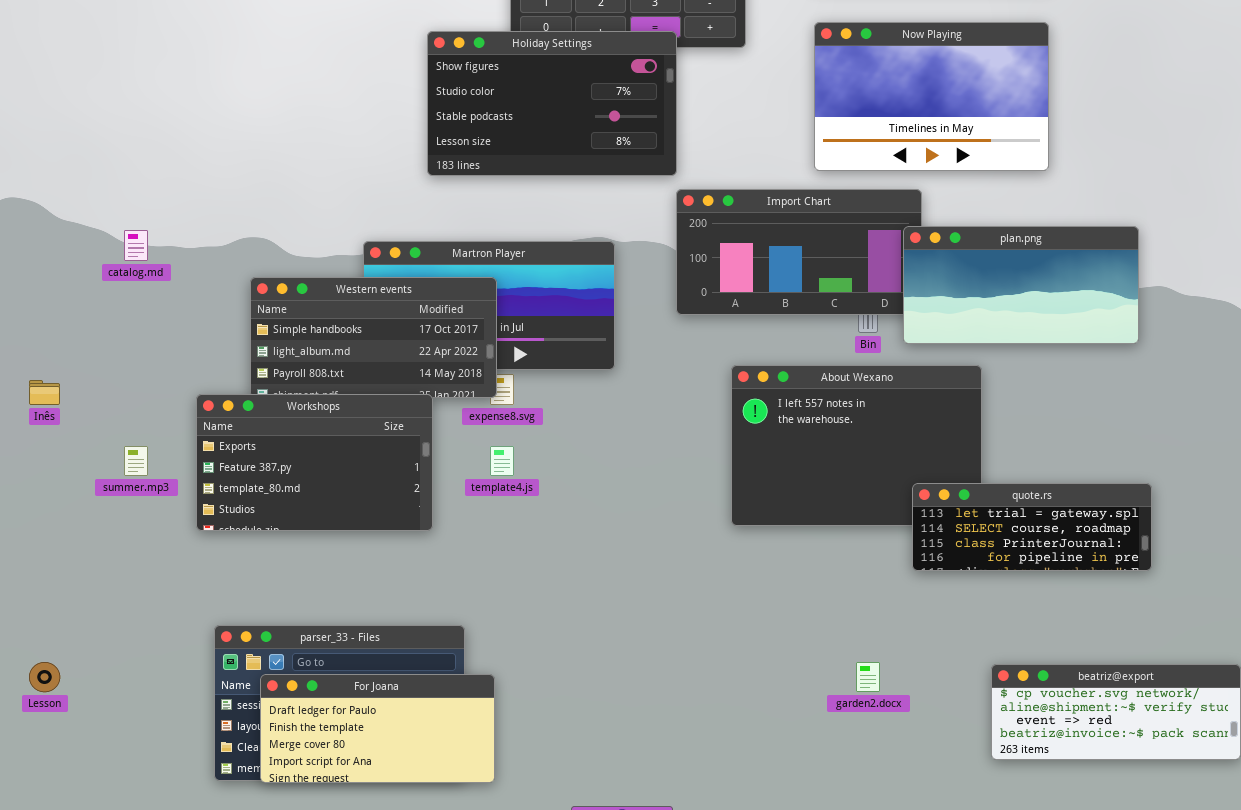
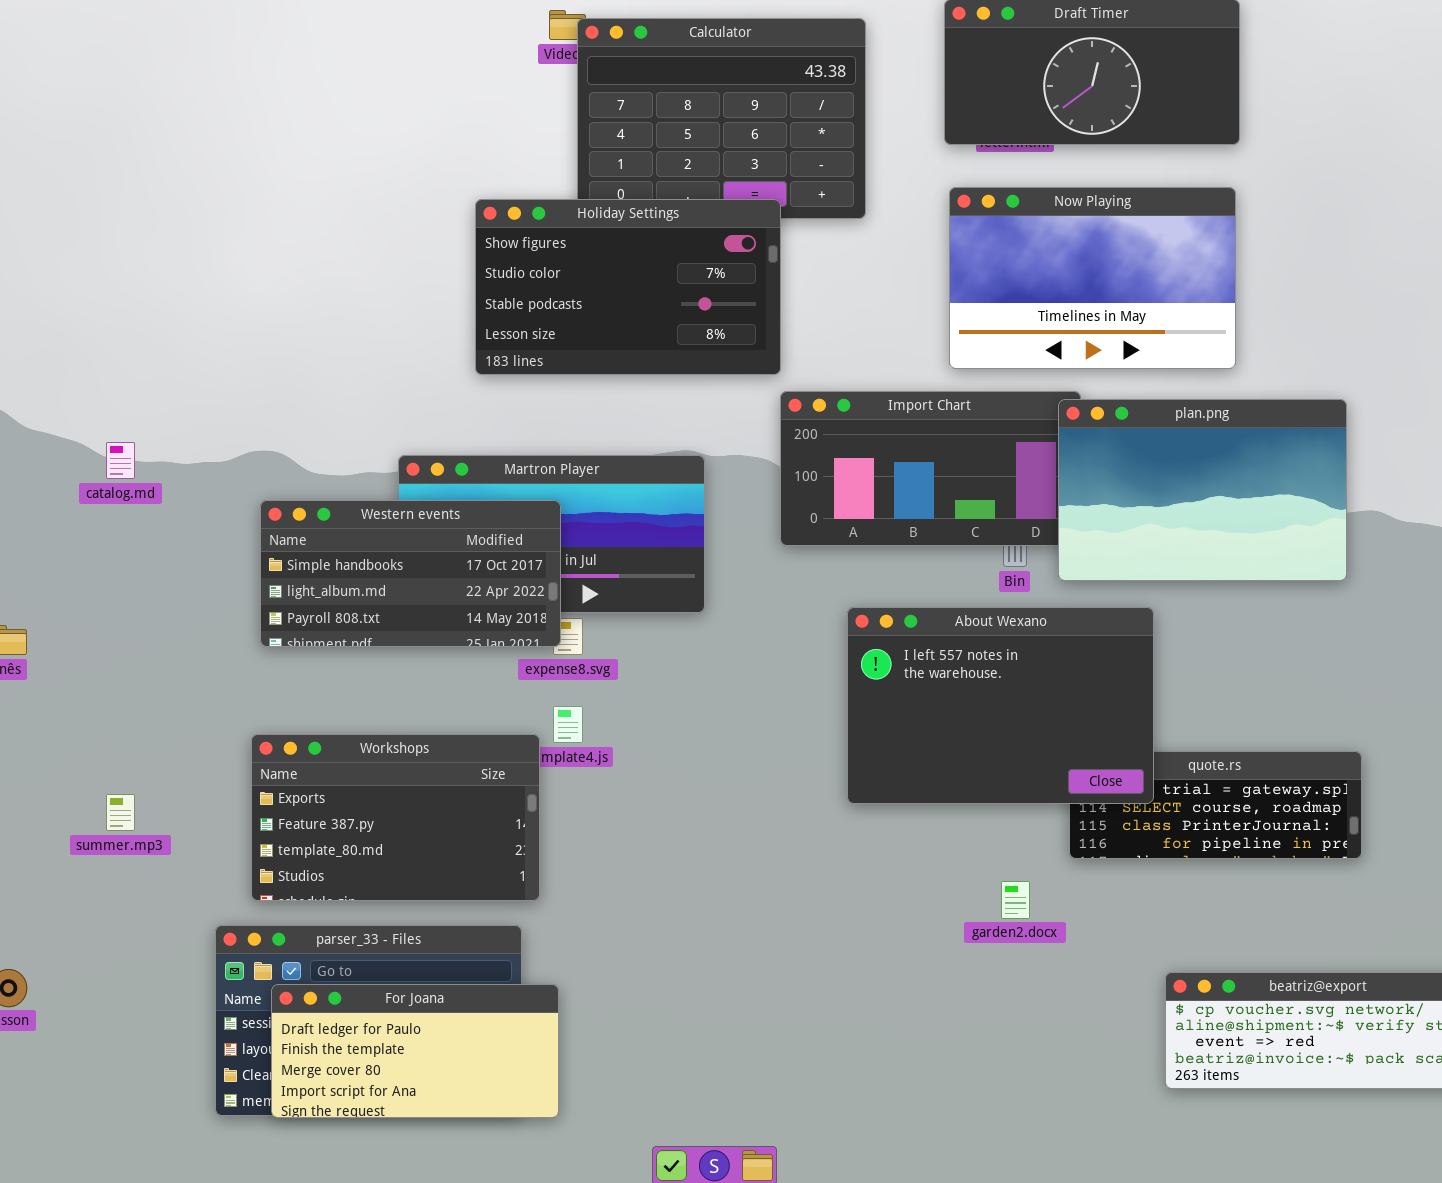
plan.png: [903,226,1139,344] -> [1058,399,1347,581], resized
About Wexano: [731,365,982,526] -> [847,607,1154,804], raised
Workshops: [196,394,433,531] -> [251,734,540,901], moved
summer.mp3: [124,446,148,476] -> [106,794,135,831], moved
garden2.docx: [856,662,880,692] -> [1001,881,1030,919], moved

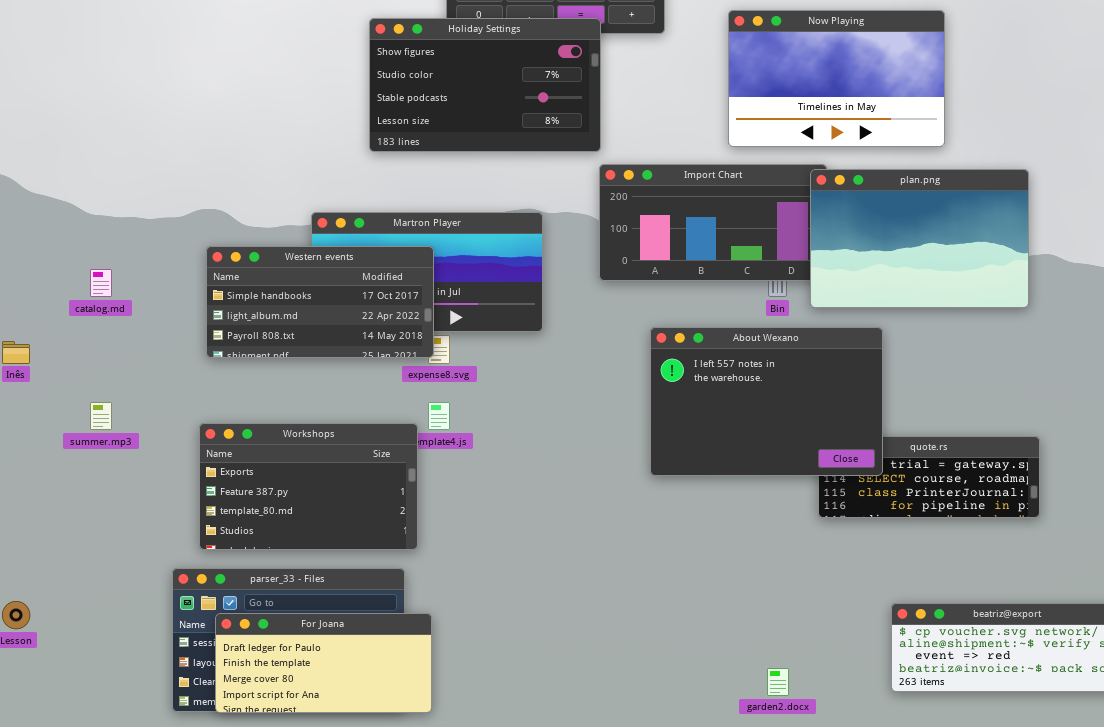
catalog.md: [106,442,135,479] -> [90,269,112,297], moved
summer.mp3: [106,794,135,831] -> [90,402,112,430], moved
garden2.docx: [1001,881,1030,919] -> [767,668,789,696], moved

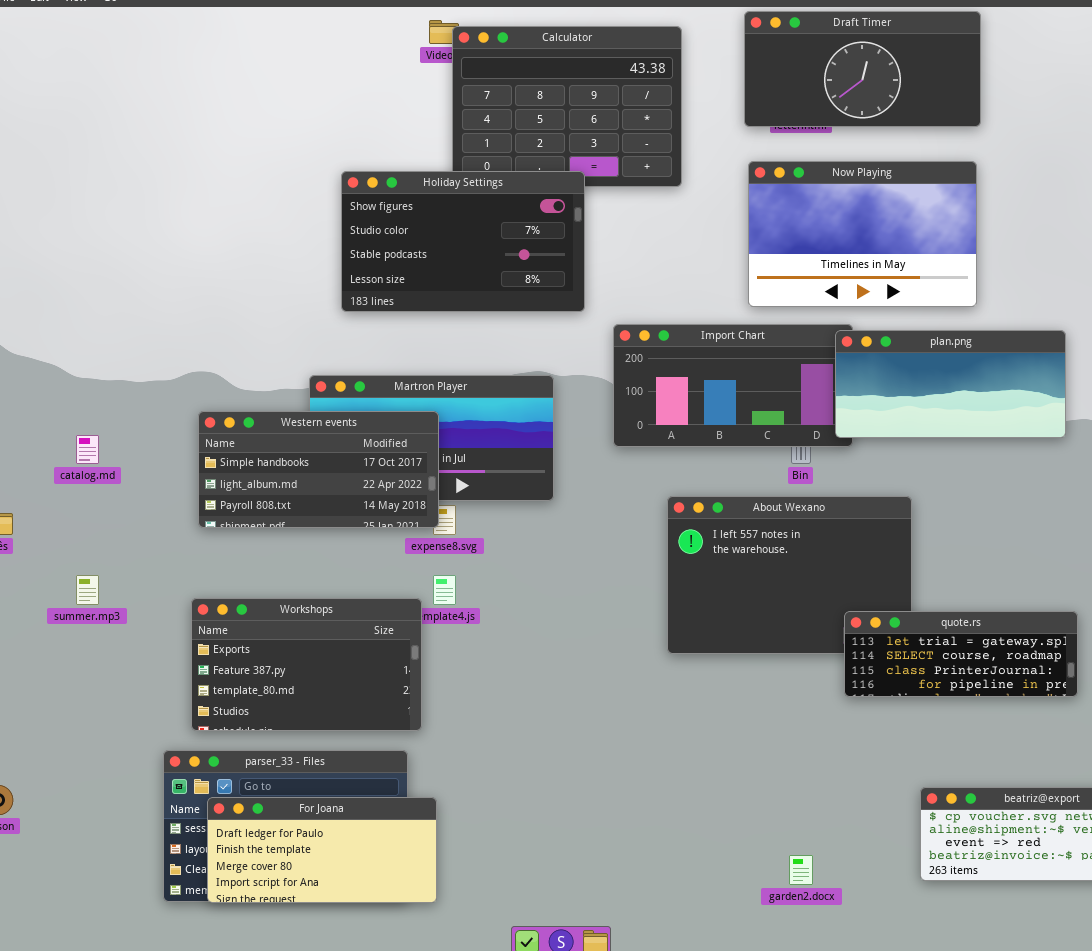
Holiday Settings: [369,18,601,152] -> [341,171,585,312], moved
plan.png: [810,169,1029,308] -> [835,330,1066,438], resized
quote.rs: [818,436,1040,518] -> [844,611,1078,697], raised

